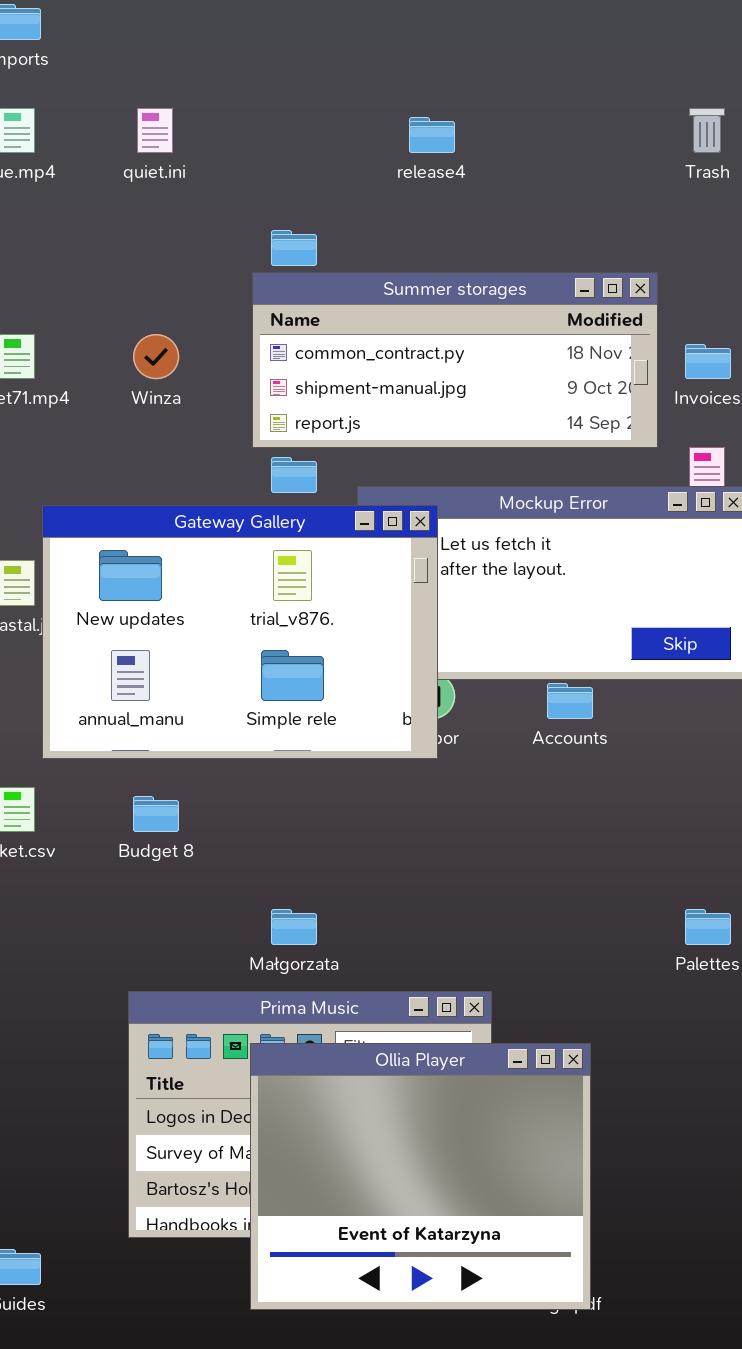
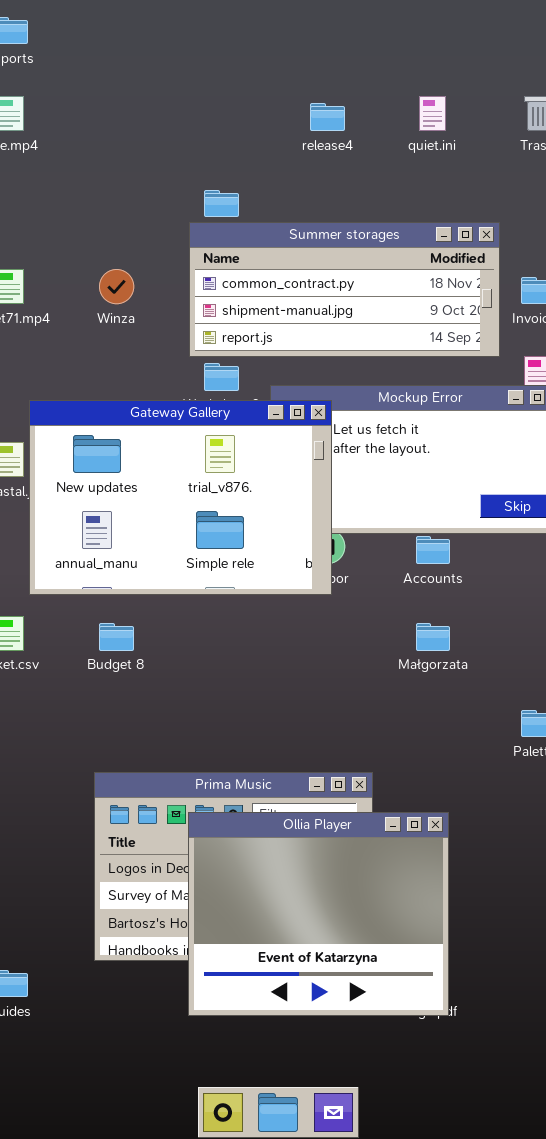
quiet.ini: [137,108,173,153] -> [419,96,446,131], moved
Małgorzata: [271,909,317,945] -> [416,623,450,651], moved

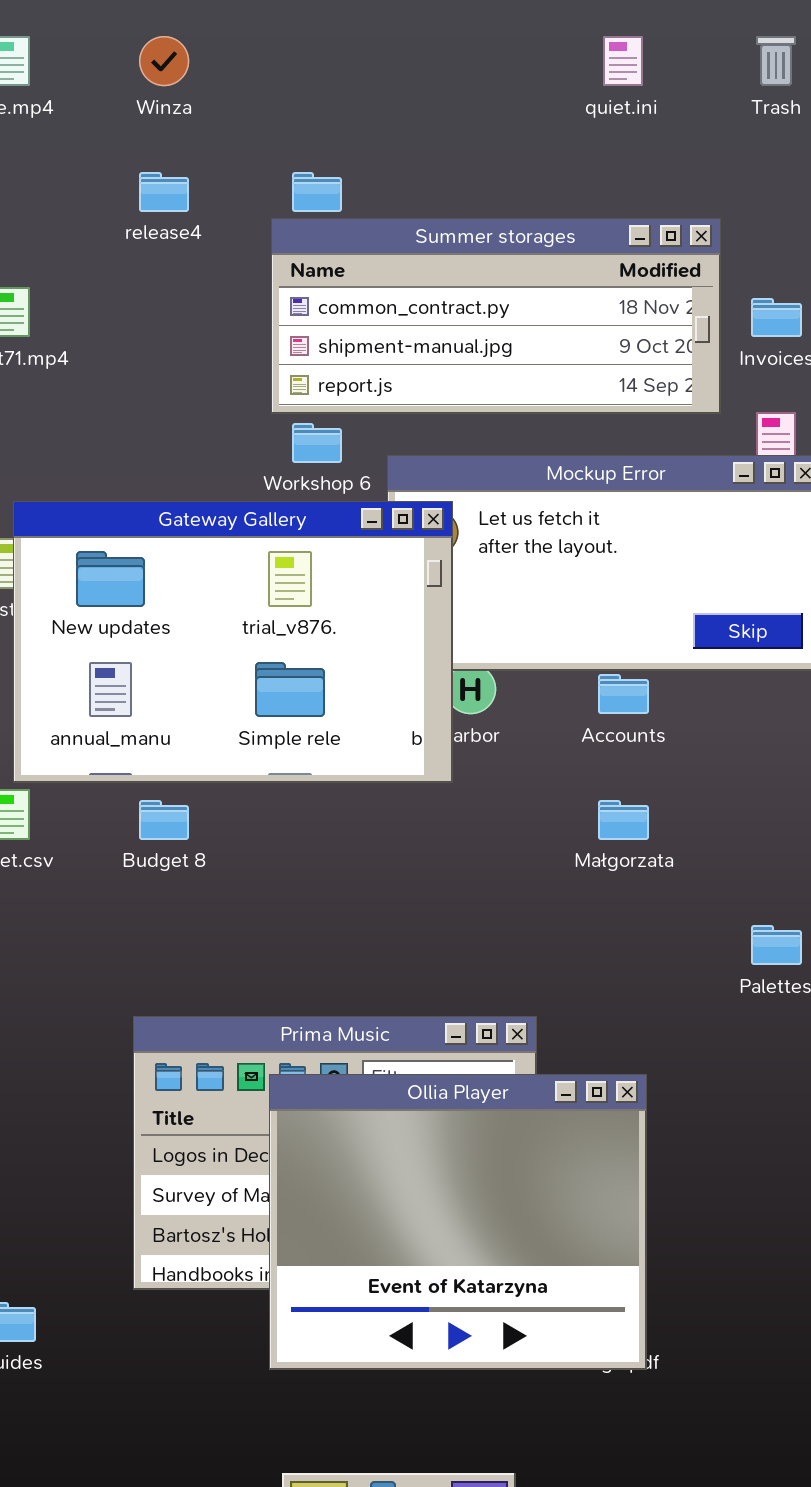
release4: [310,103,345,131] -> [139,172,189,212], moved
Winza: [99,269,134,304] -> [139,36,189,86], moved
Gateway Gallery: [29,400,332,595] -> [13,501,453,783], moved

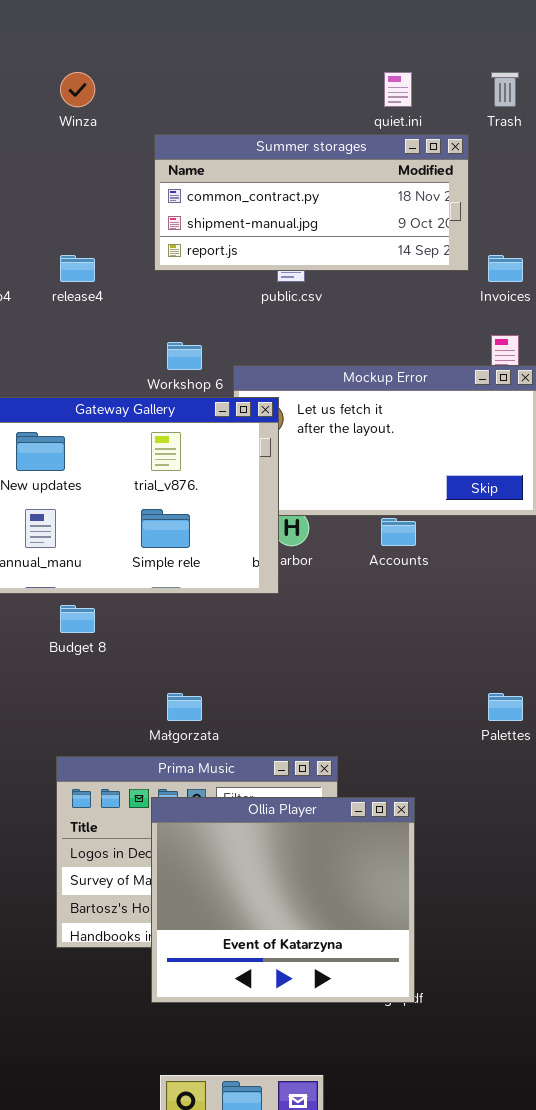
release4: [139,172,189,212] -> [60,255,95,282], moved
Summer storages: [271,218,721,414] -> [154,134,469,271], moved
Małgorzata: [598,800,649,840] -> [167,693,202,721], moved

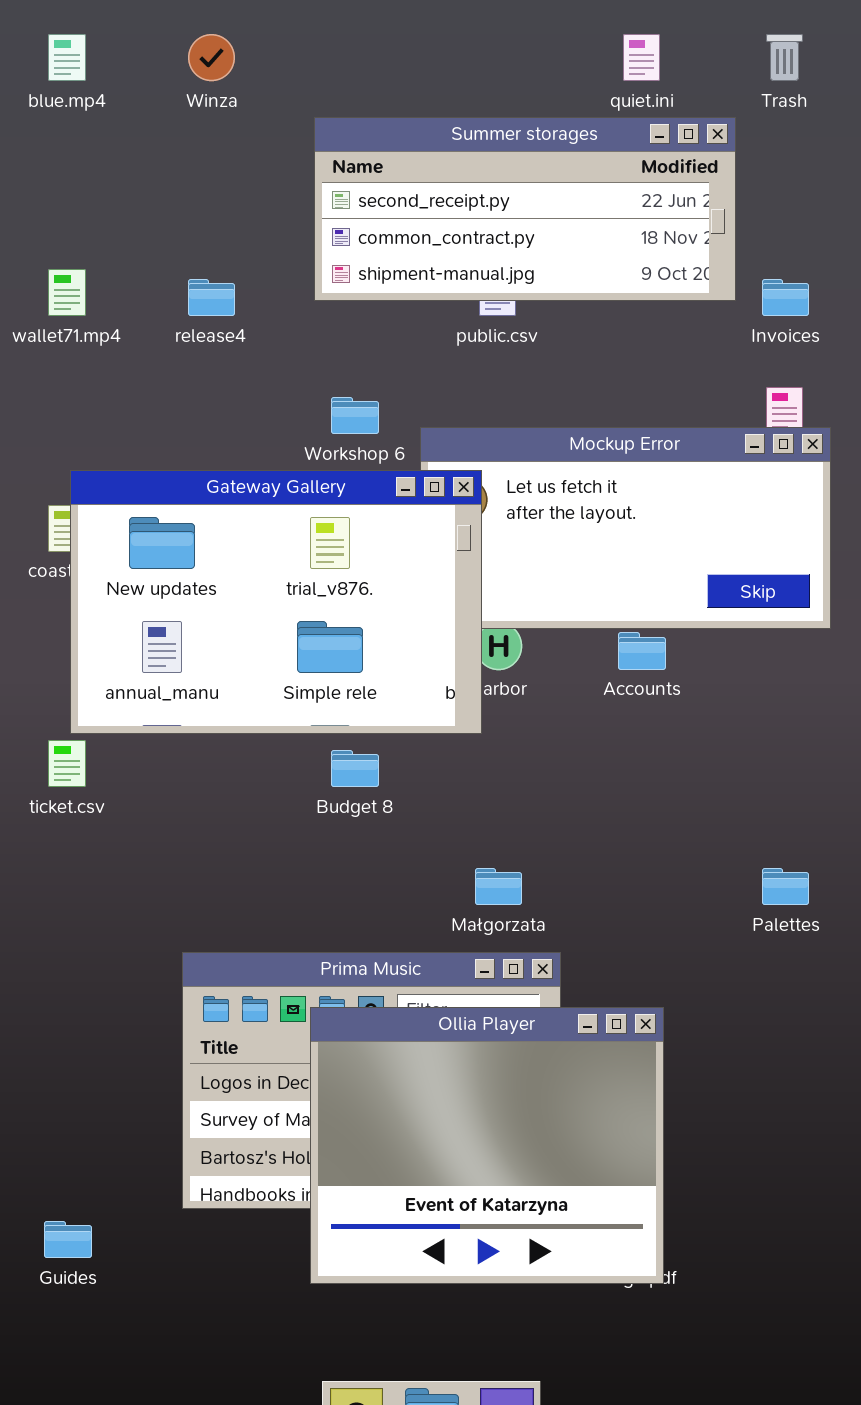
Summer storages: [154,134,469,271] -> [314,117,736,301], scrolled up 1 row
Budget 8: [60,605,95,633] -> [331,750,379,787], moved
Małgorzata: [167,693,202,721] -> [475,868,522,905], moved

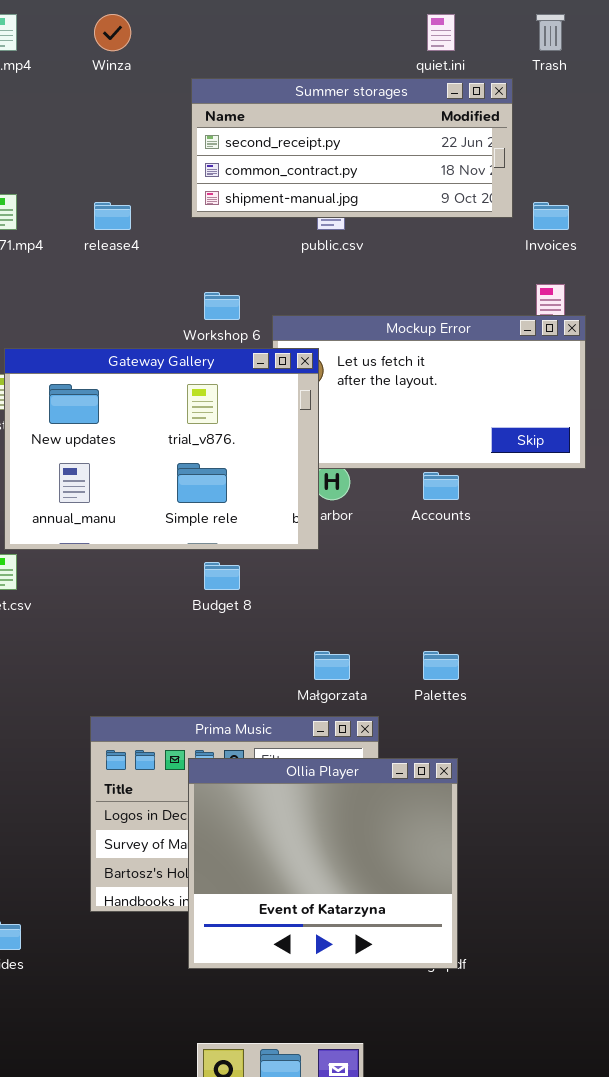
Palettes: [762,868,809,905] -> [423,651,459,680], moved

